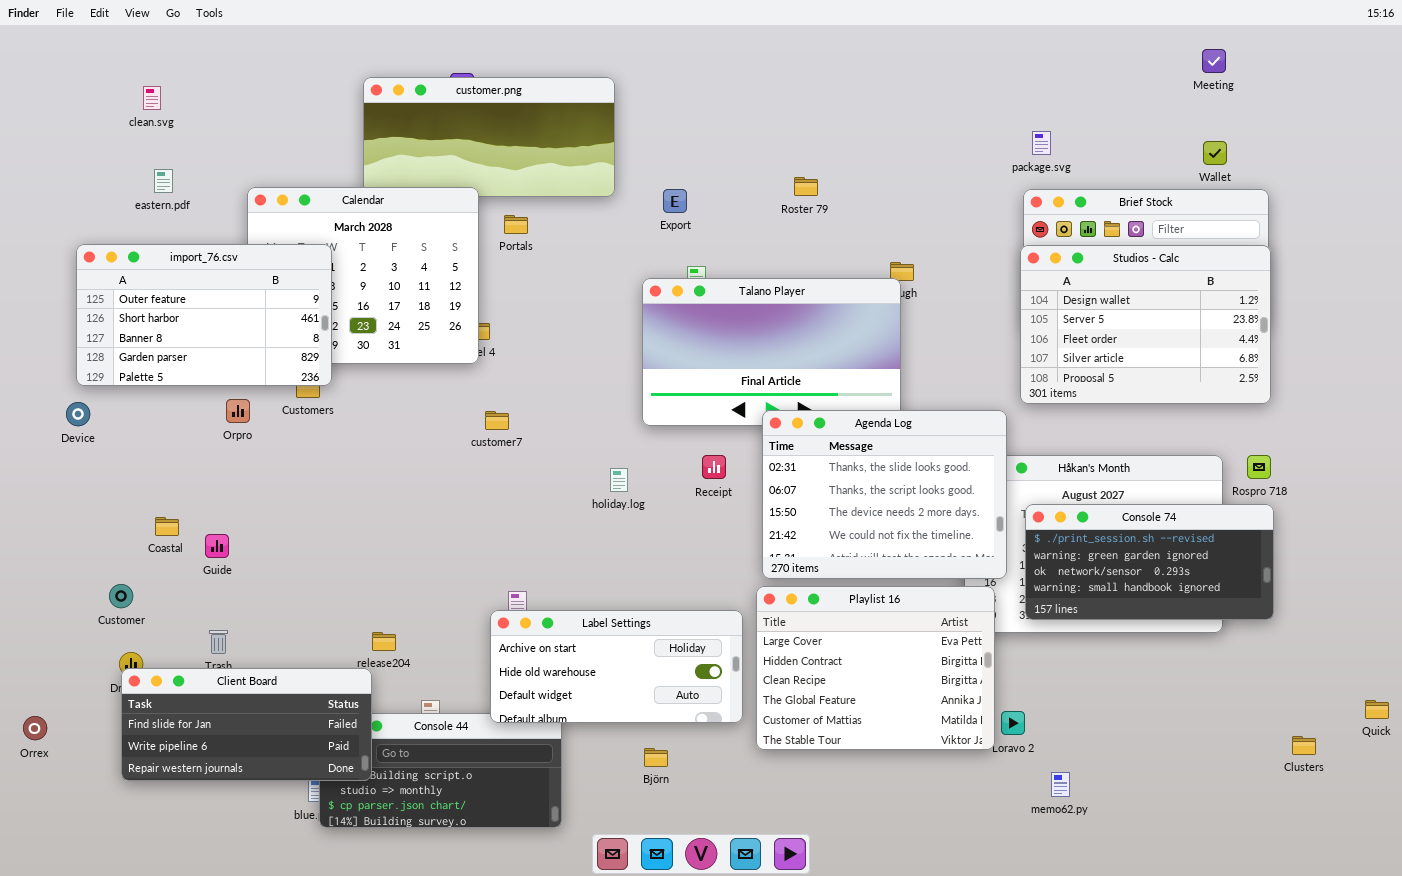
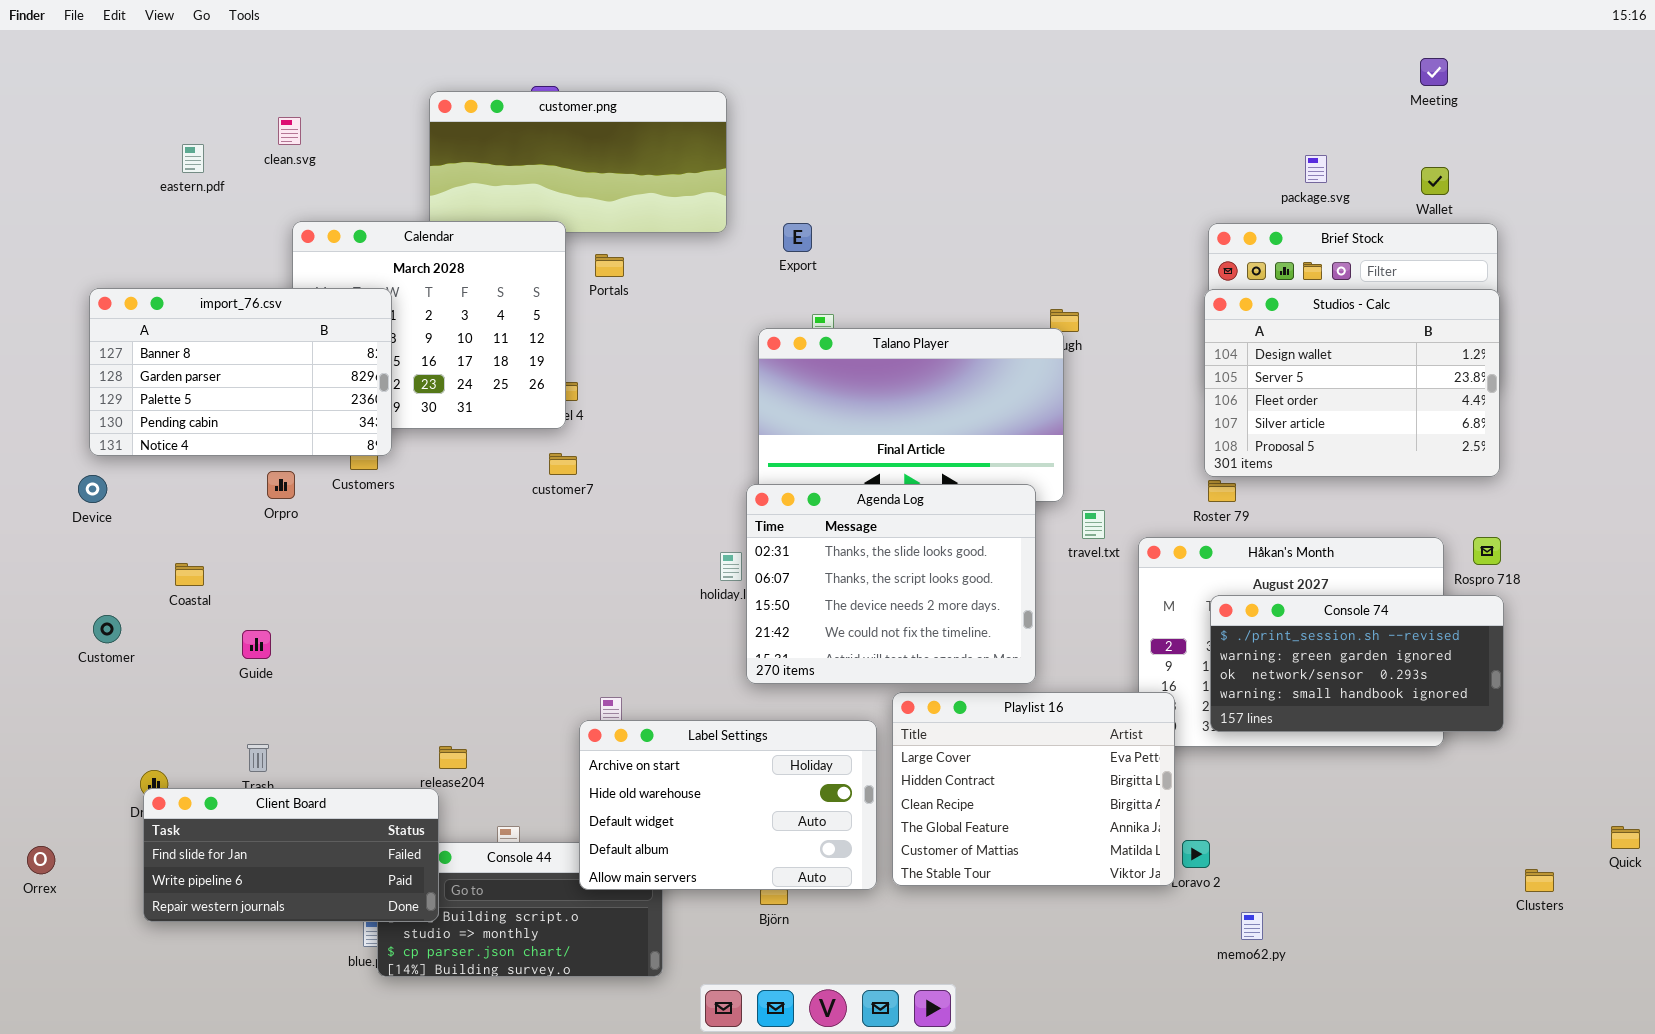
clean.svg: [143,86,161,110] -> [278,117,301,145], moved
package.svg: [1032,131,1051,155] -> [1305,155,1327,183], moved
eastern.pdf: [154,169,173,193] -> [182,144,204,173], moved
Roster 79: [794,177,818,196] -> [1208,480,1236,502], moved
import_76.csv: [76,244,332,386] -> [89,288,392,456], scrolled down 2 rows
Agenda Log: [762,410,1007,579] -> [746,484,1036,684], moved
customer7: [485,411,509,430] -> [549,453,577,475], moved
Coastal: [155,517,179,536] -> [175,563,204,586], moved
Customer: [109,584,133,608] -> [93,615,121,643], moved
Label Settings: [490,610,743,723] -> [579,720,877,890], resized

